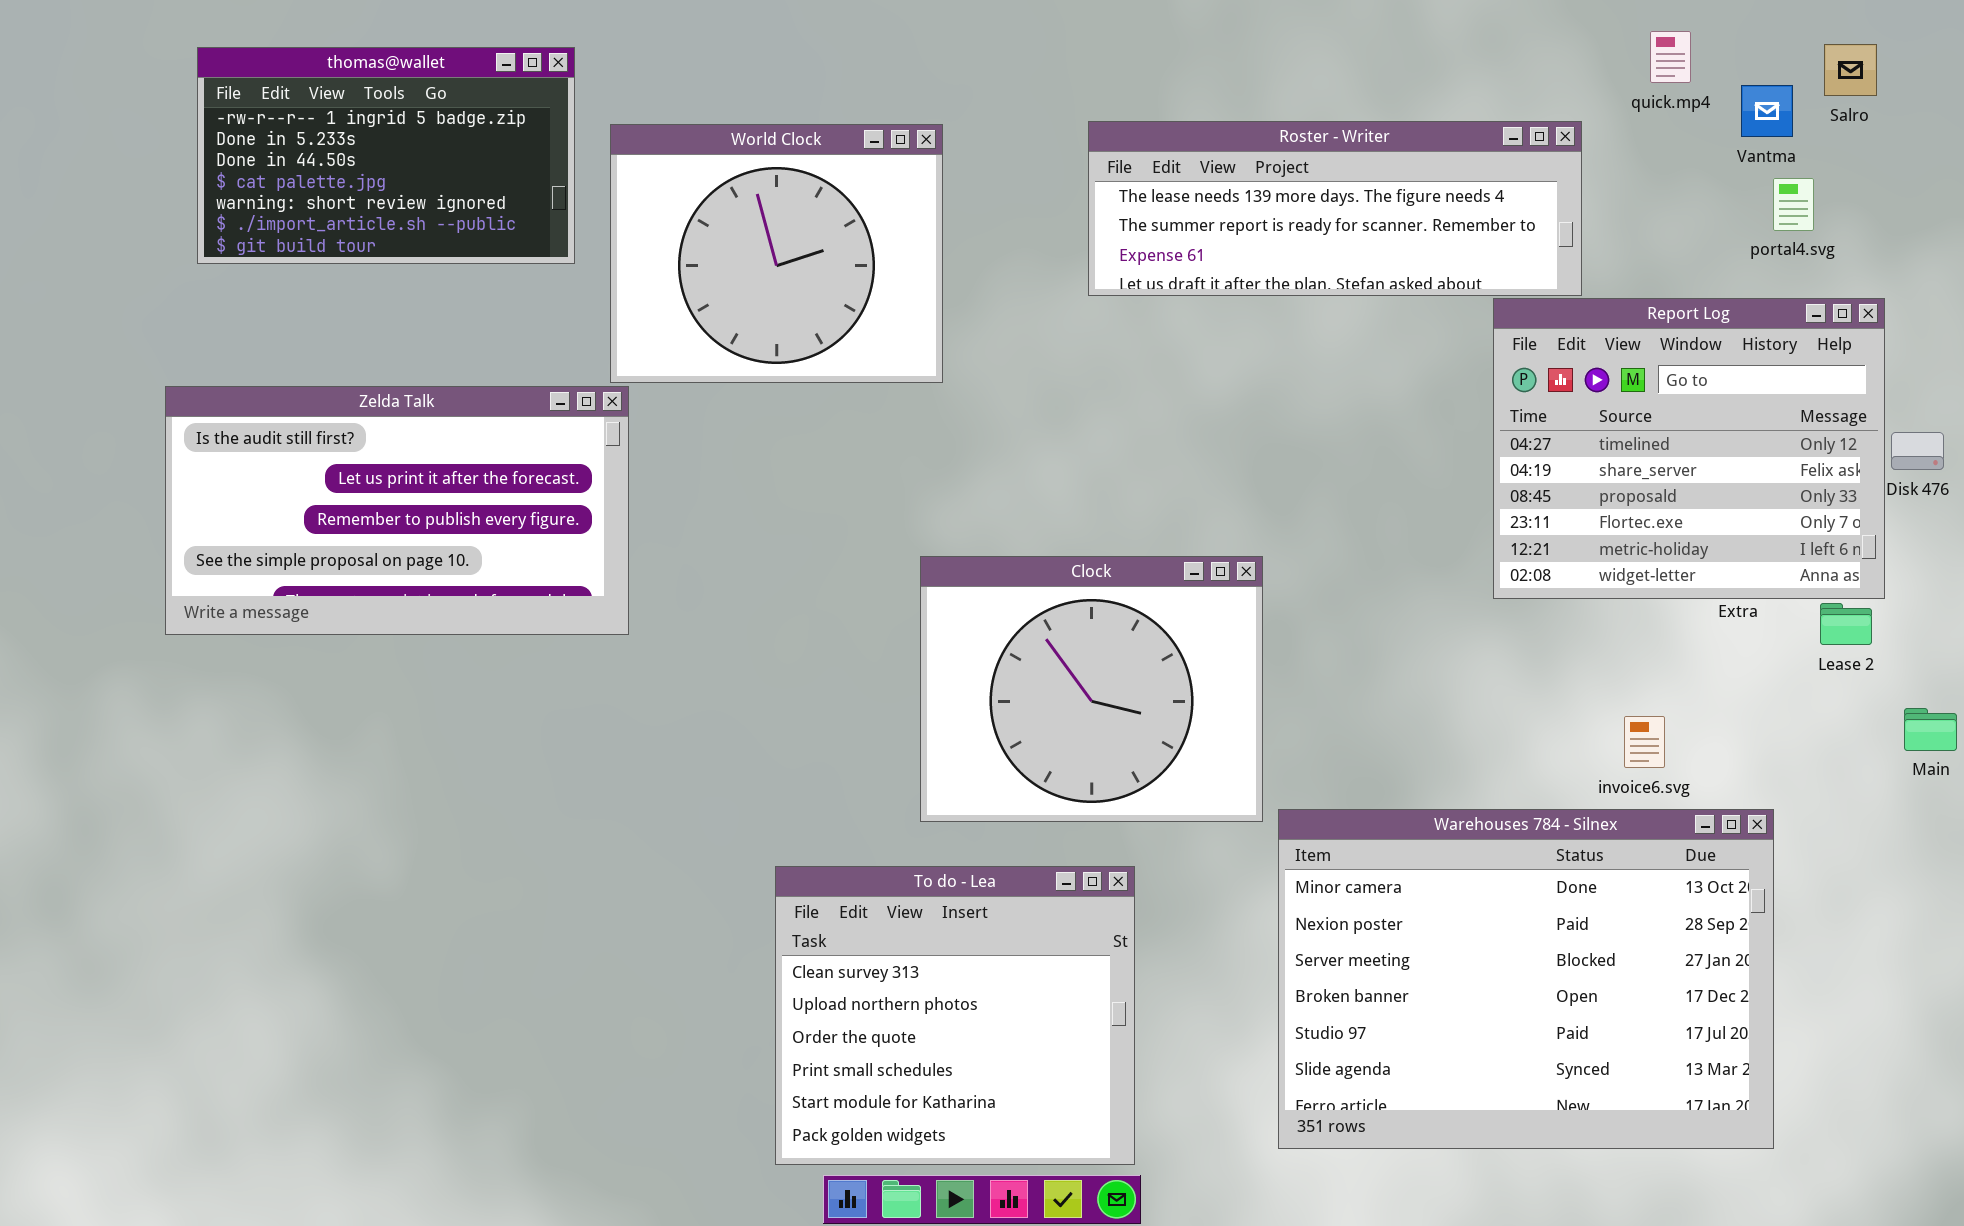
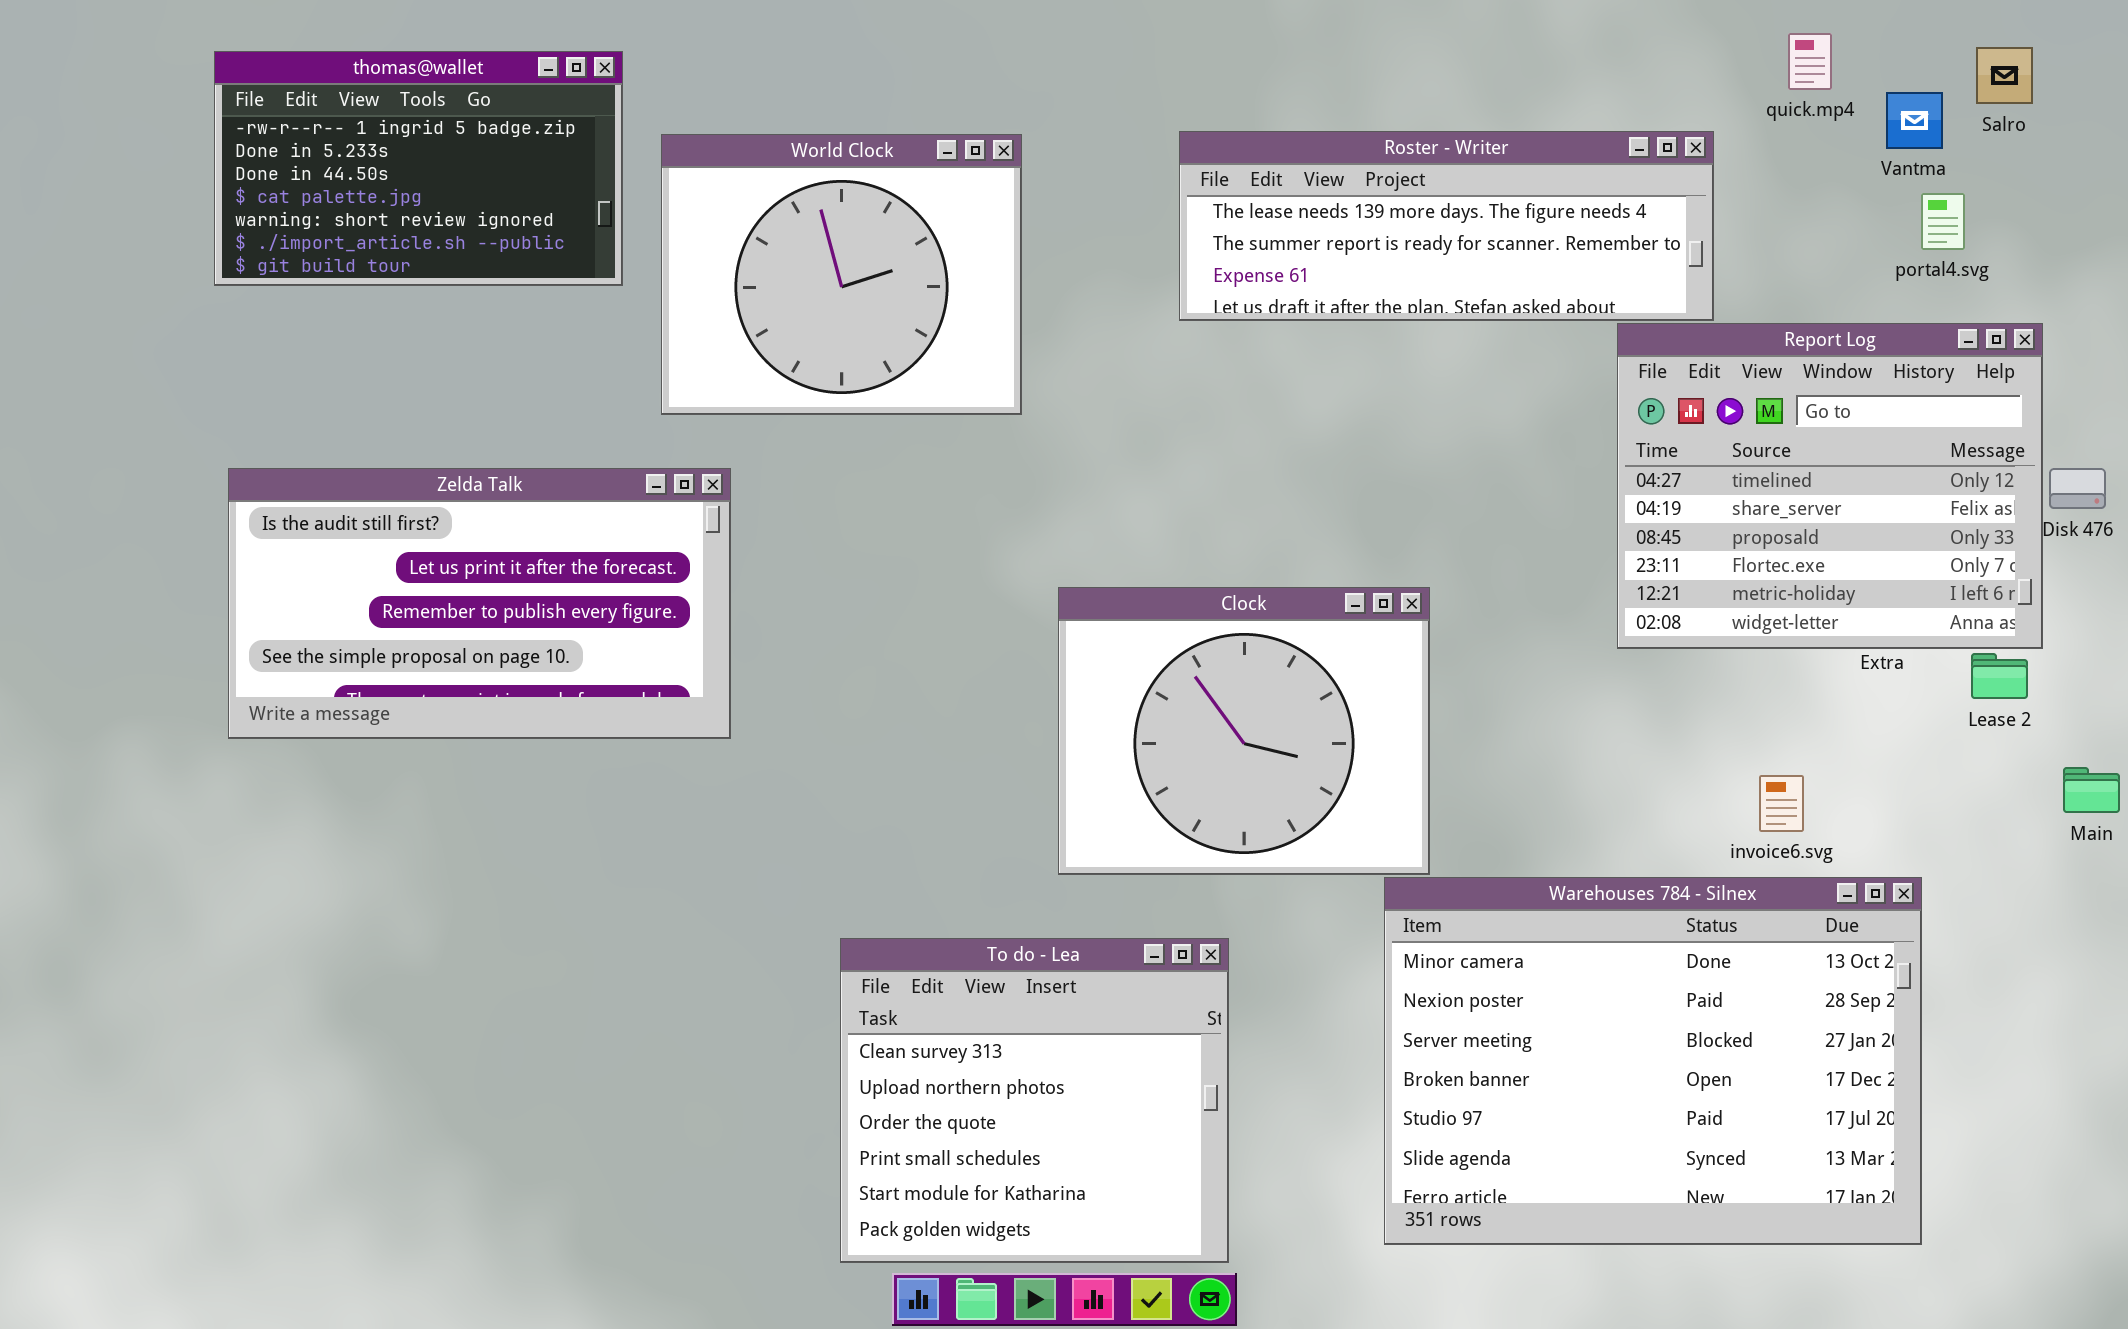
Zelda Talk: [165,386,629,635] -> [228,468,731,739], moved
Clock: [920,556,1263,822] -> [1058,587,1430,875], moved

